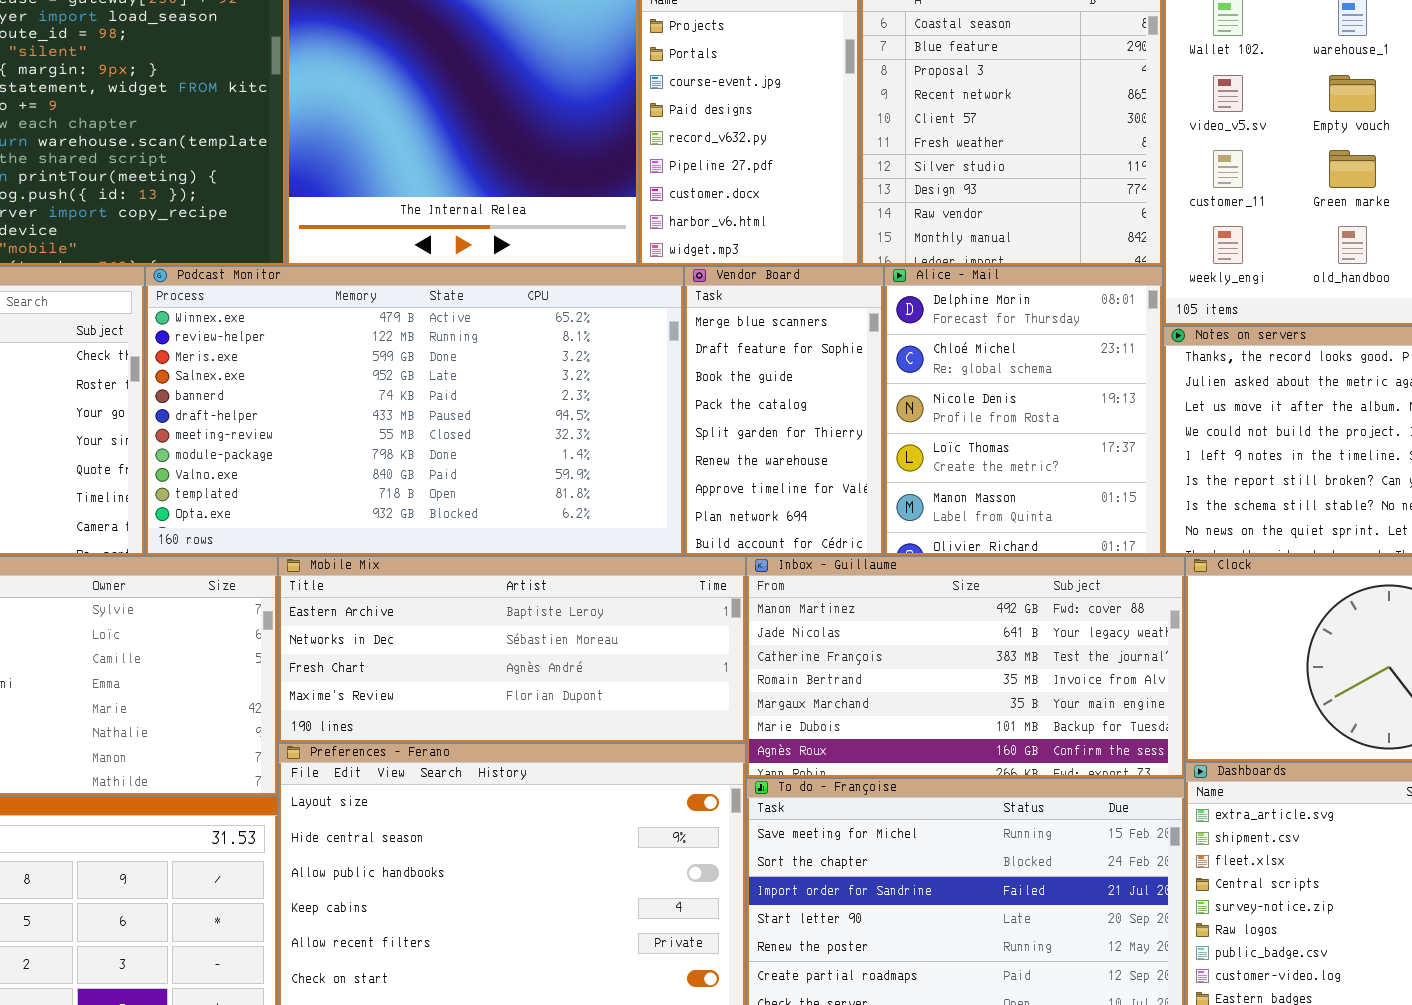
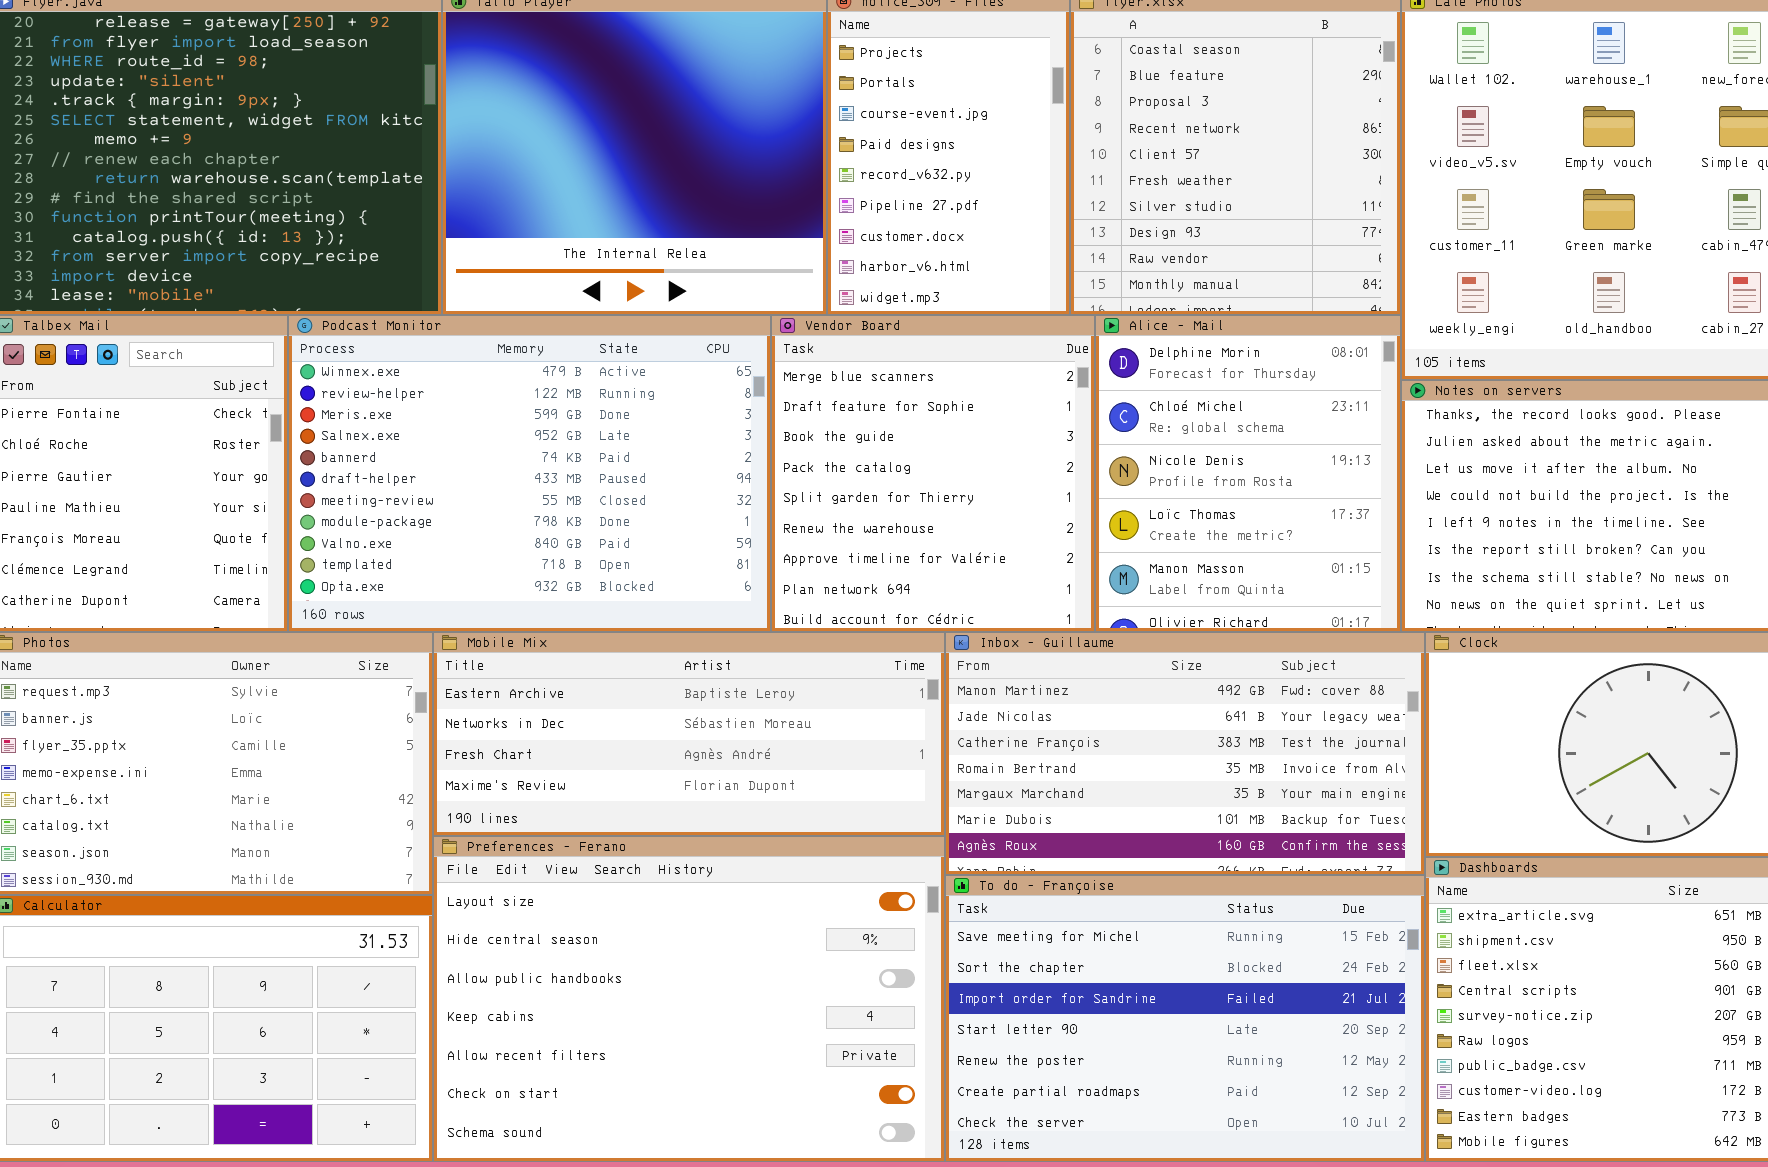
Podcast Monitor: [145,266,684,556] -> [288,315,771,632], resized
Vendor Board: [684,266,884,556] -> [771,315,1095,632], resized

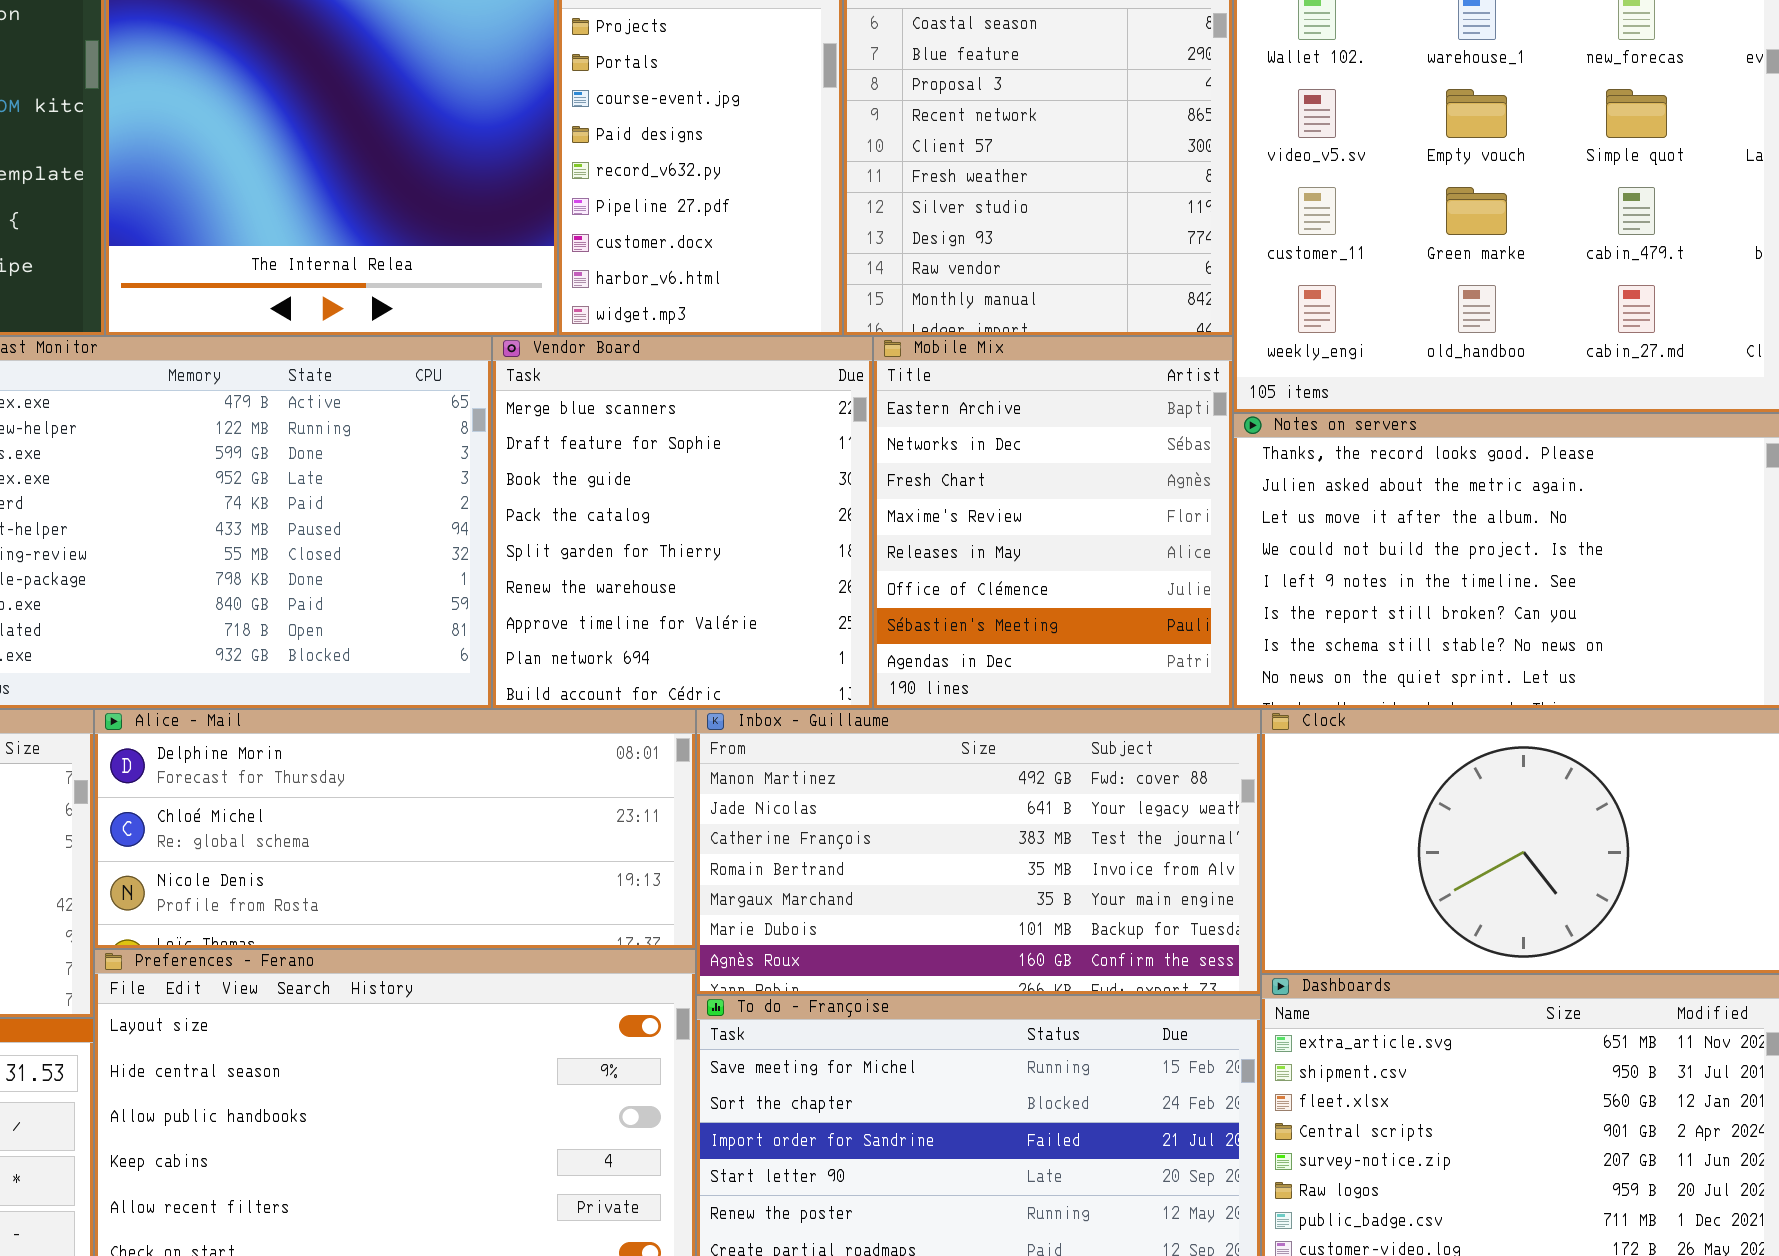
Alice - Mail: [1095,315,1401,632] -> [94,709,696,949], moved, resized
Mobile Mix: [433,632,945,836] -> [873,336,1233,709], moved, resized

